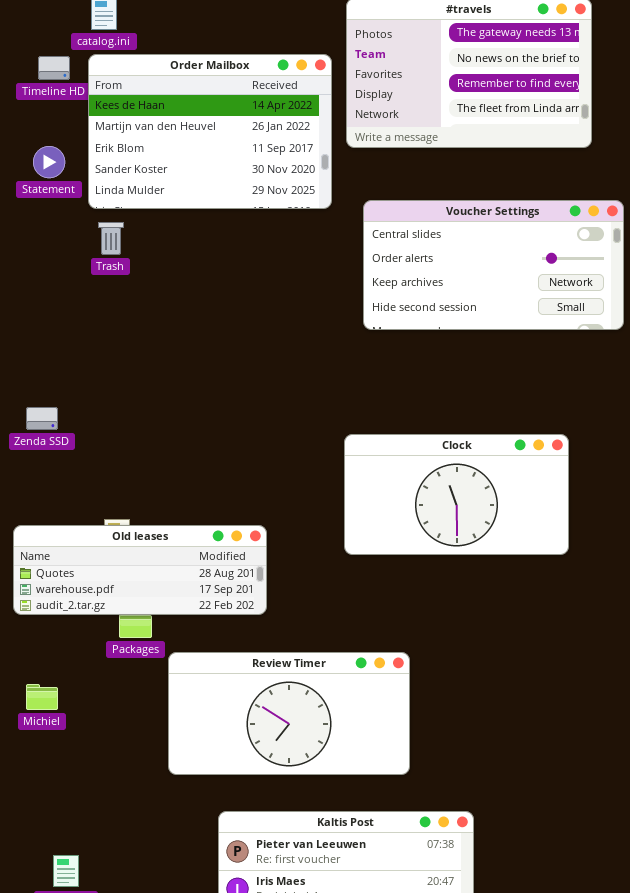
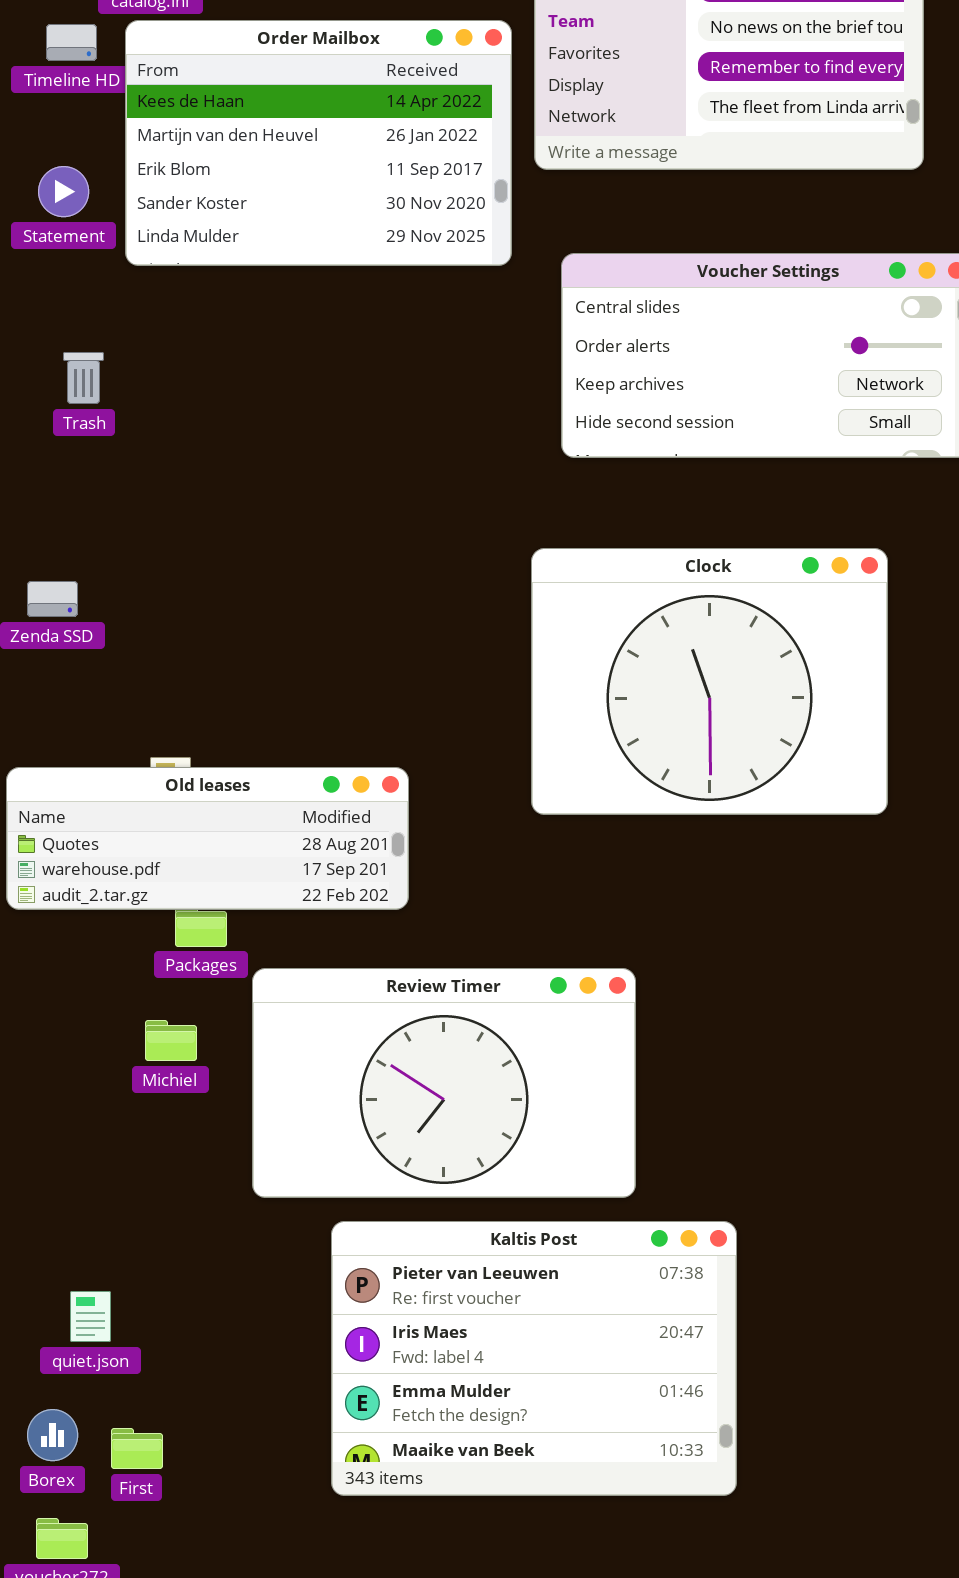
Trash: [98,222,124,255] -> [63,352,104,404], moved
Clock: [344,434,569,555] -> [531,548,888,815], resized
Review Timer: [168,652,410,775] -> [252,968,636,1198], resized
Michiel: [26,684,58,710] -> [145,1020,197,1061], moved

